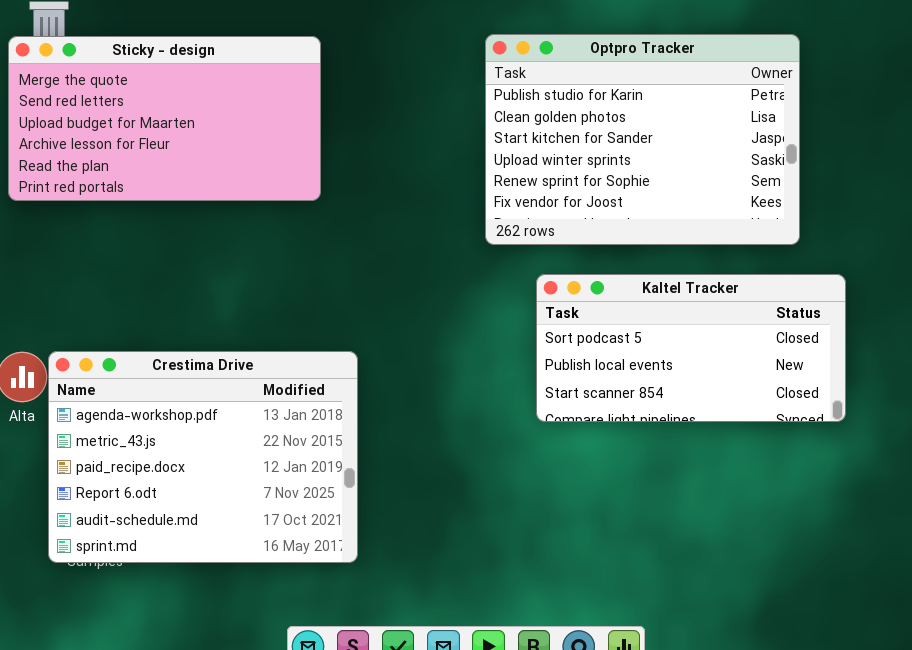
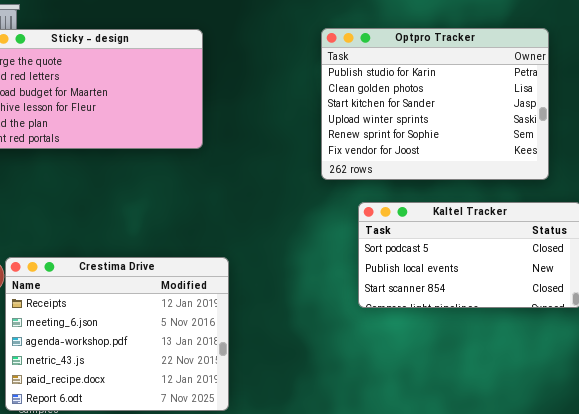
Crestima Drive: [48,351,358,563] -> [5,257,229,411], scrolled up 2 rows

